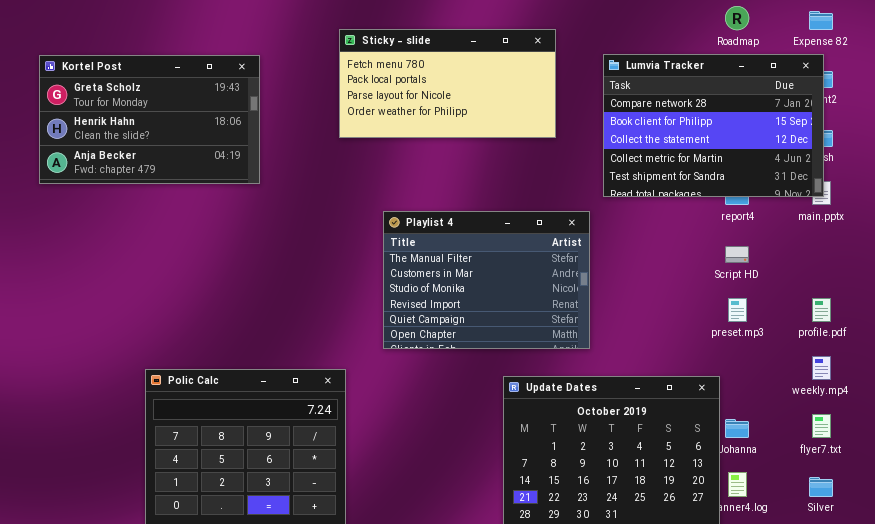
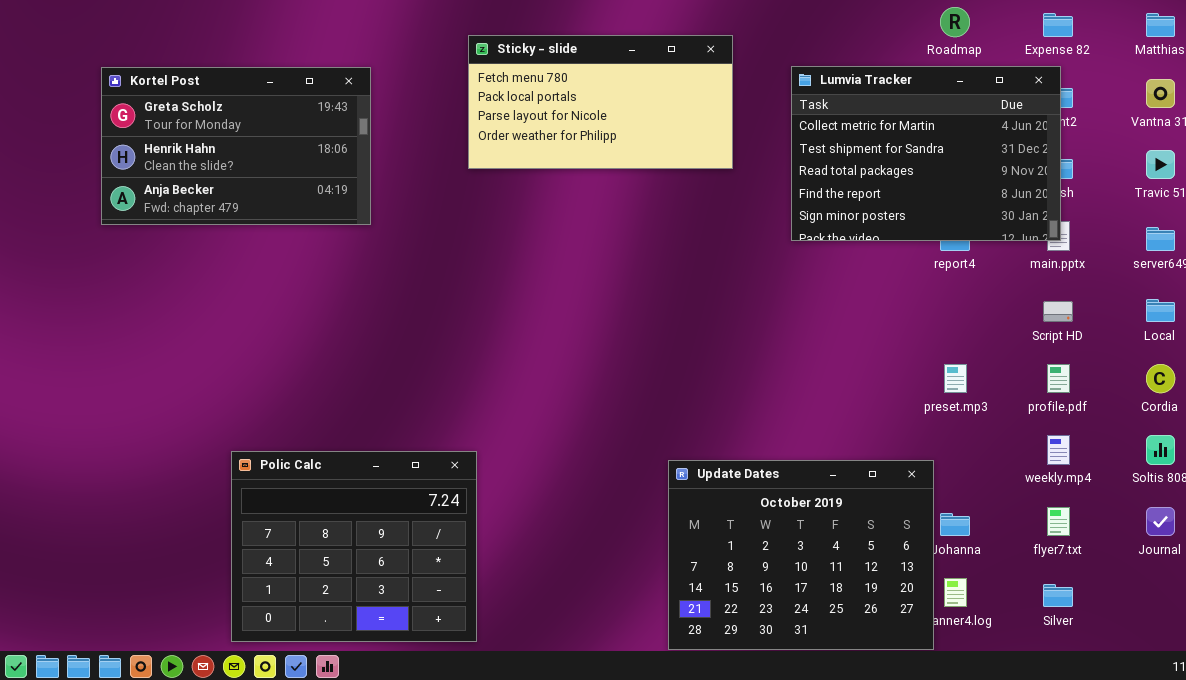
Lumvia Tracker: [603,54,824,197] -> [791,66,1061,241], scrolled down 3 rows
Playlist 4: [383,211,590,349] -> none, closed
Script HD: [725,246,749,263] -> [1043,301,1073,322], moved

